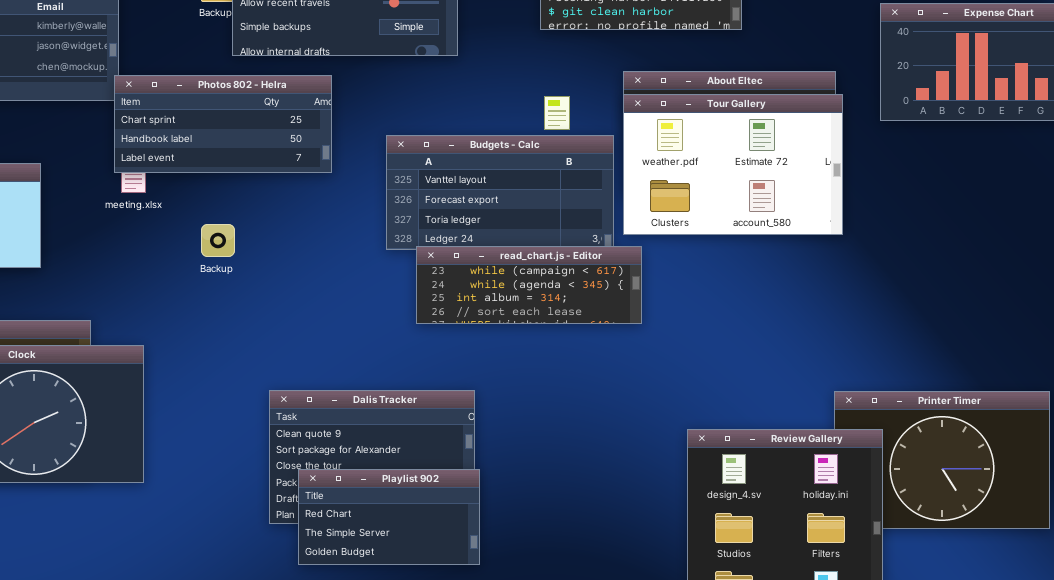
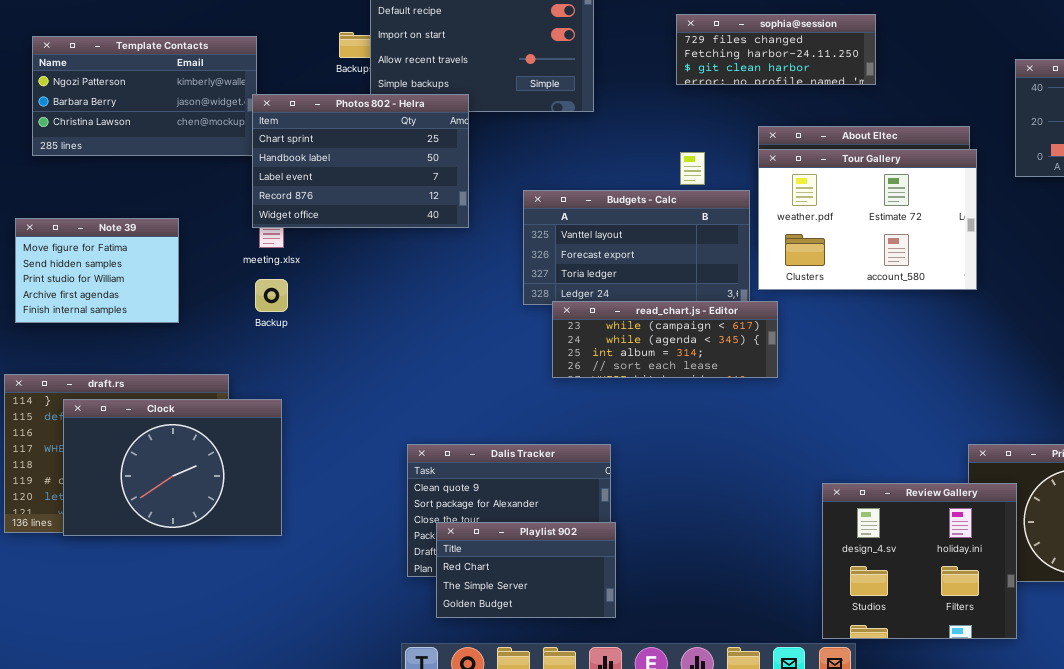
Photos 802 - Helra: [114,75,332,173] -> [252,94,469,228], resized
Backup: [201,224,235,257] -> [255,279,288,312], moved

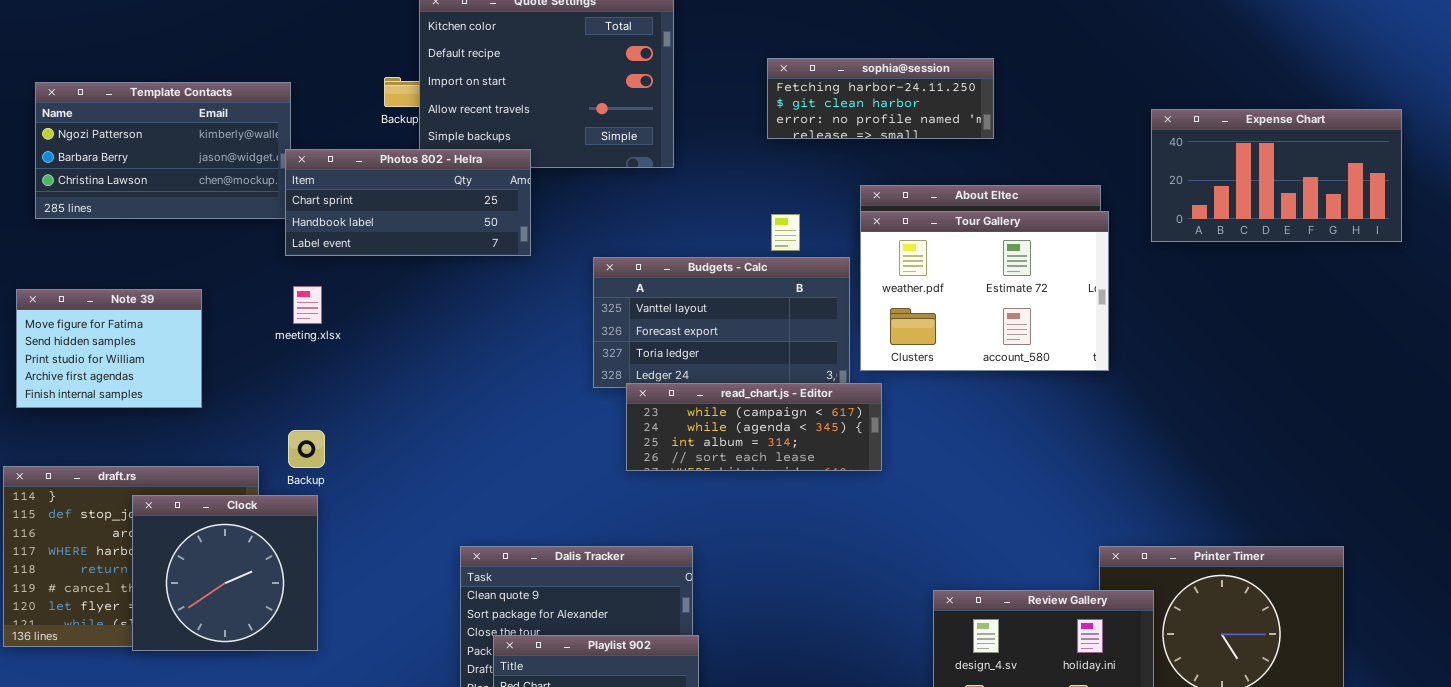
sophia@session: [676,14,876,85] -> [767,58,994,139], scrolled down 1 row
Photos 802 - Helra: [252,94,469,228] -> [285,149,531,256], resized
Backup: [255,279,288,312] -> [288,430,325,468], moved
Clock: [63,399,282,536] -> [132,495,318,651], resized

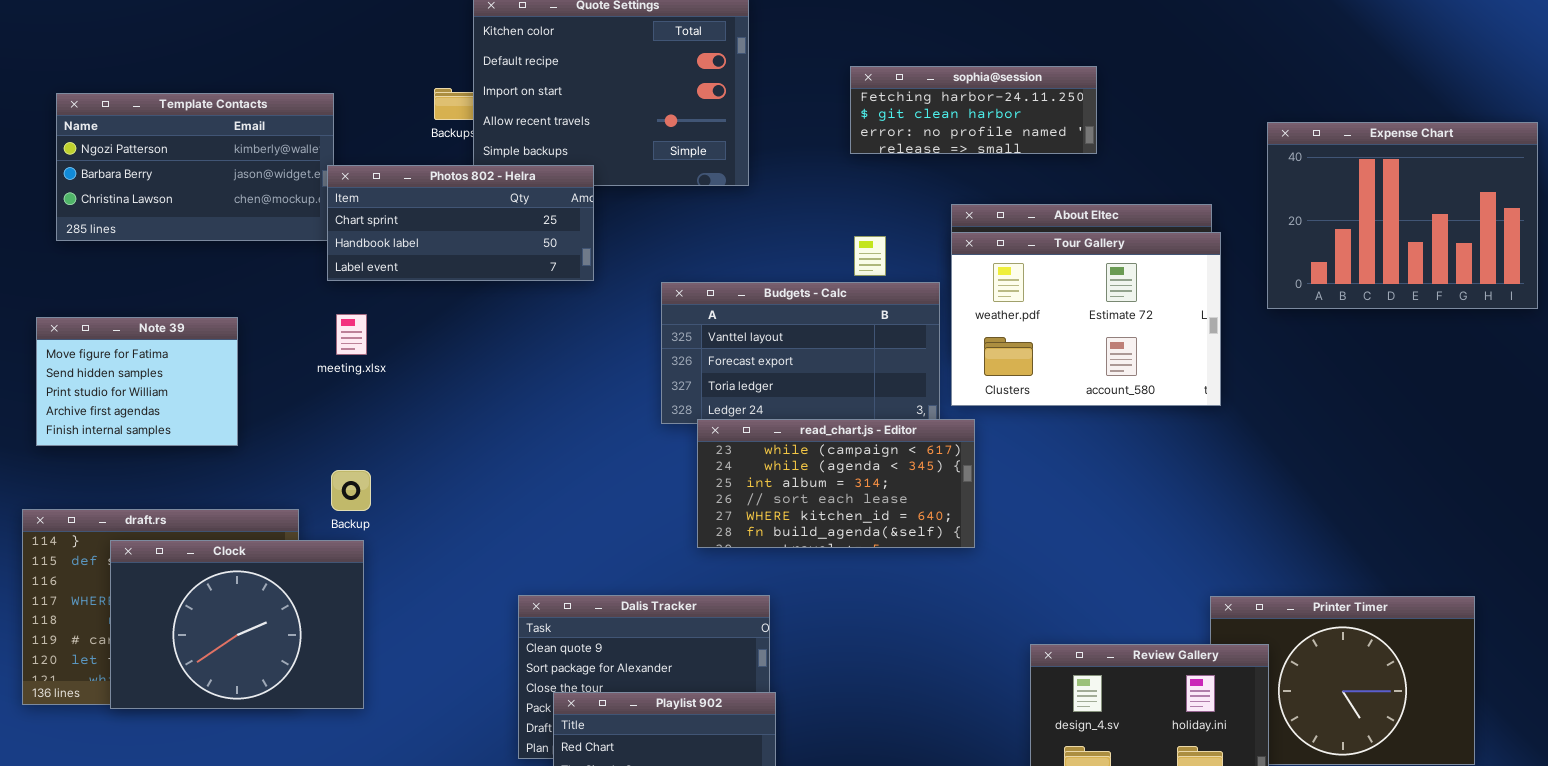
Expense Chart: [1151,109,1402,242] -> [1267,122,1538,309], resized
read_chart.js - Editor: [626,383,882,471] -> [697,419,975,548], resized
Clock: [132,495,318,651] -> [110,540,364,709], resized

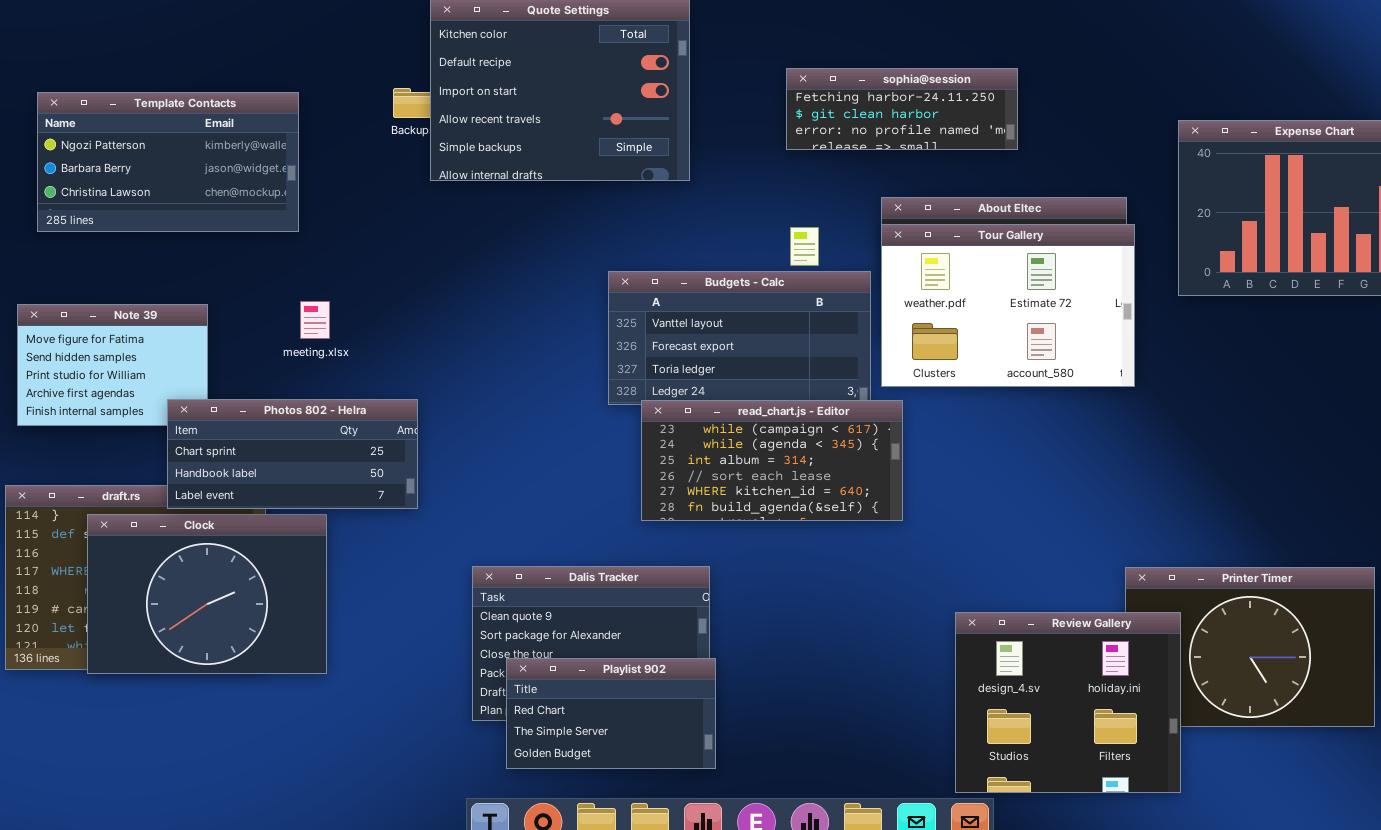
Photos 802 - Helra: [327,165,594,281] -> [167,399,418,509], moved

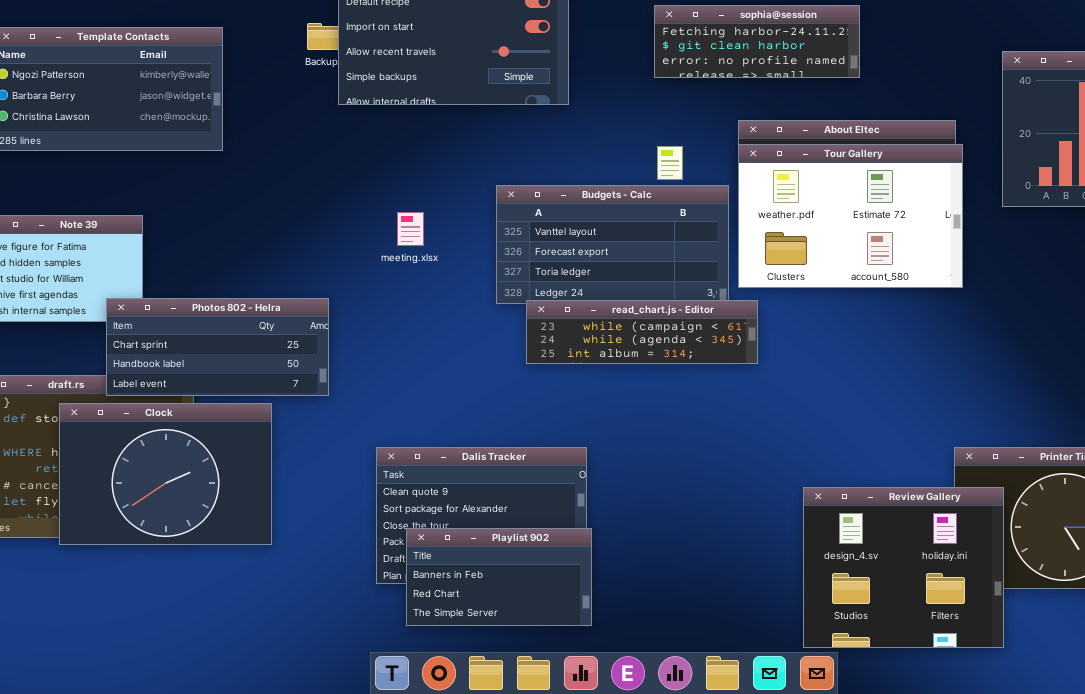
meeting.xlsx: [300,301,330,339] -> [397,212,424,246], moved
read_chart.js - Editor: [641,400,903,521] -> [526,300,758,364], resized
Clock: [87,514,327,674] -> [59,403,272,545], moved
Playlist 902: [506,658,716,769] -> [406,528,592,626], scrolled up 1 row

